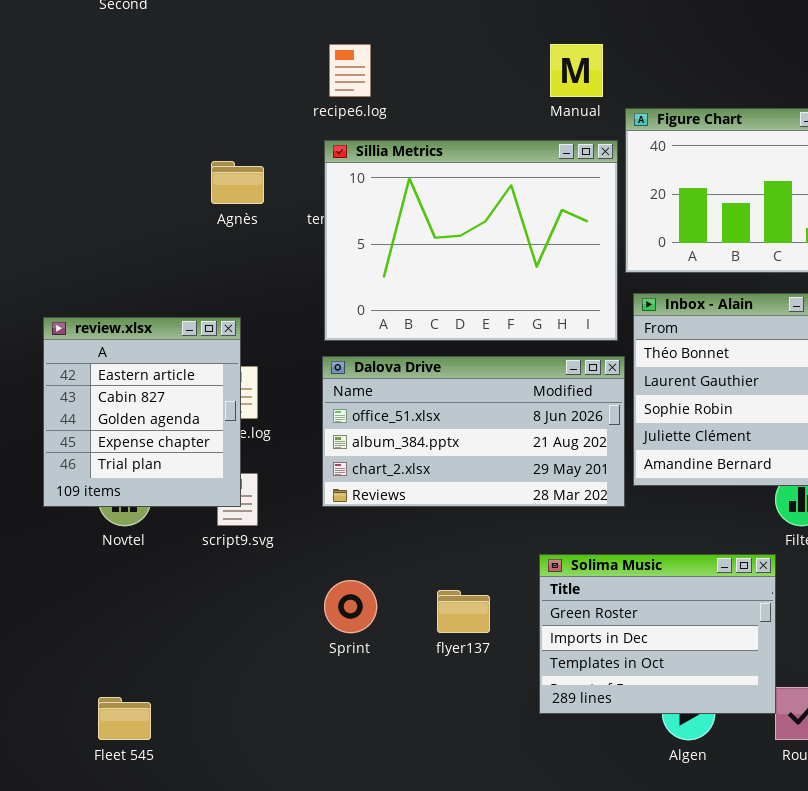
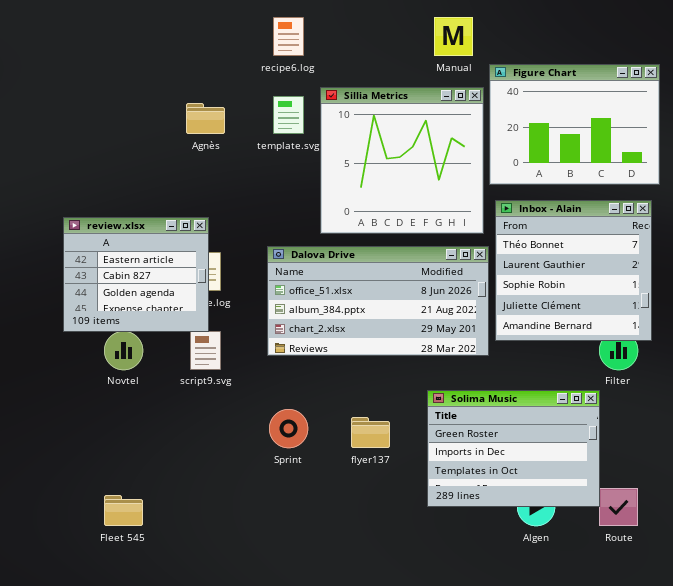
Sillia Metrics: [324,140,618,341] -> [320,87,484,234], resized
review.xlsx: [43,317,241,507] -> [63,217,209,332], resized

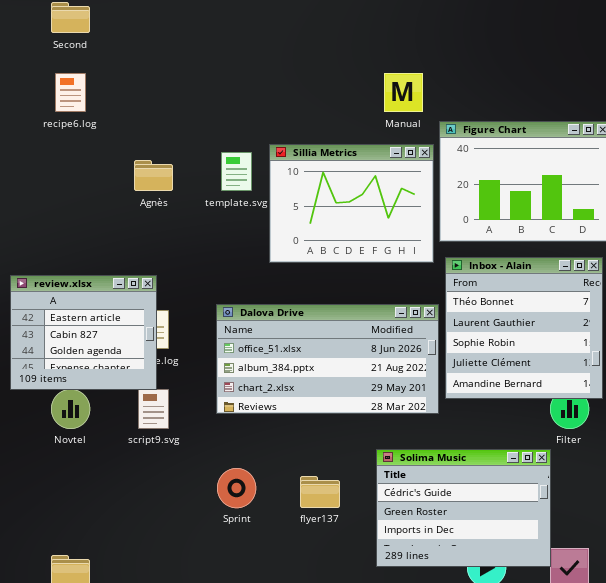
recipe6.log: [273,17,304,56] -> [55,73,86,112], moved
Sillia Metrics: [320,87,484,234] -> [269,144,434,263], resized
Solima Music: [427,390,600,507] -> [376,449,551,567], scrolled up 1 row

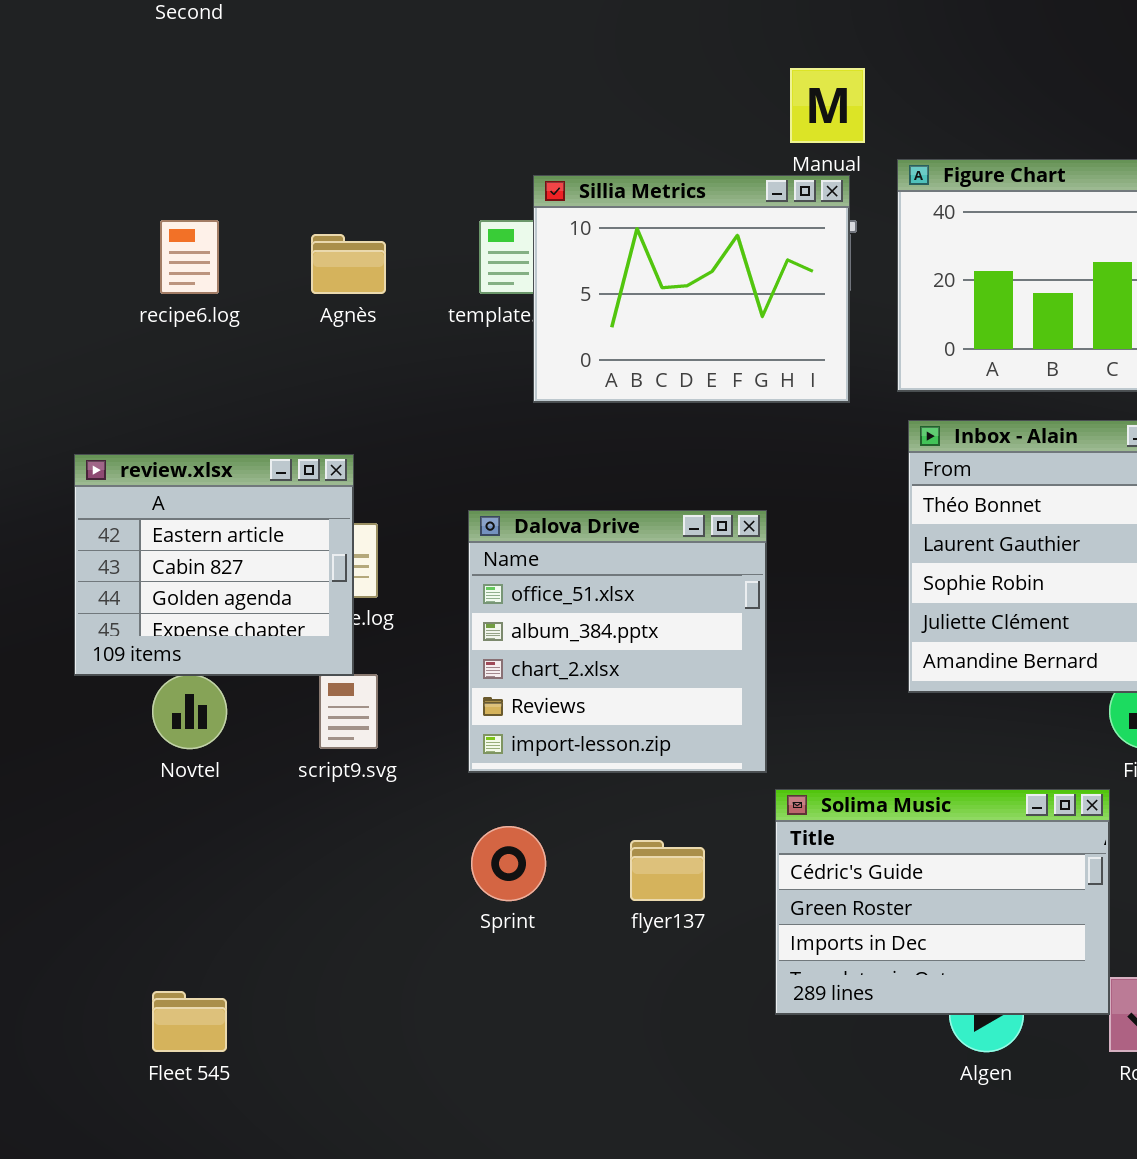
recipe6.log: [55,73,86,112] -> [160,220,219,294], moved
Sillia Metrics: [269,144,434,263] -> [533,175,850,403], moved
Dalova Drive: [216,304,439,414] -> [468,510,767,773], resized

